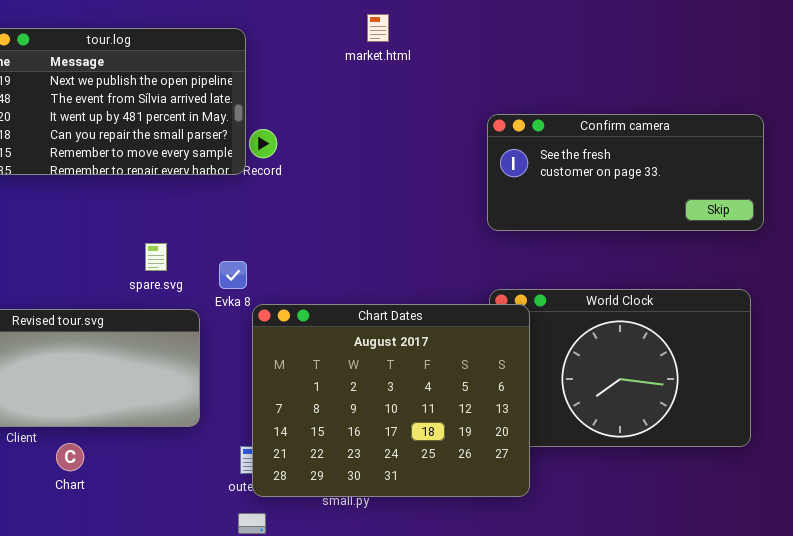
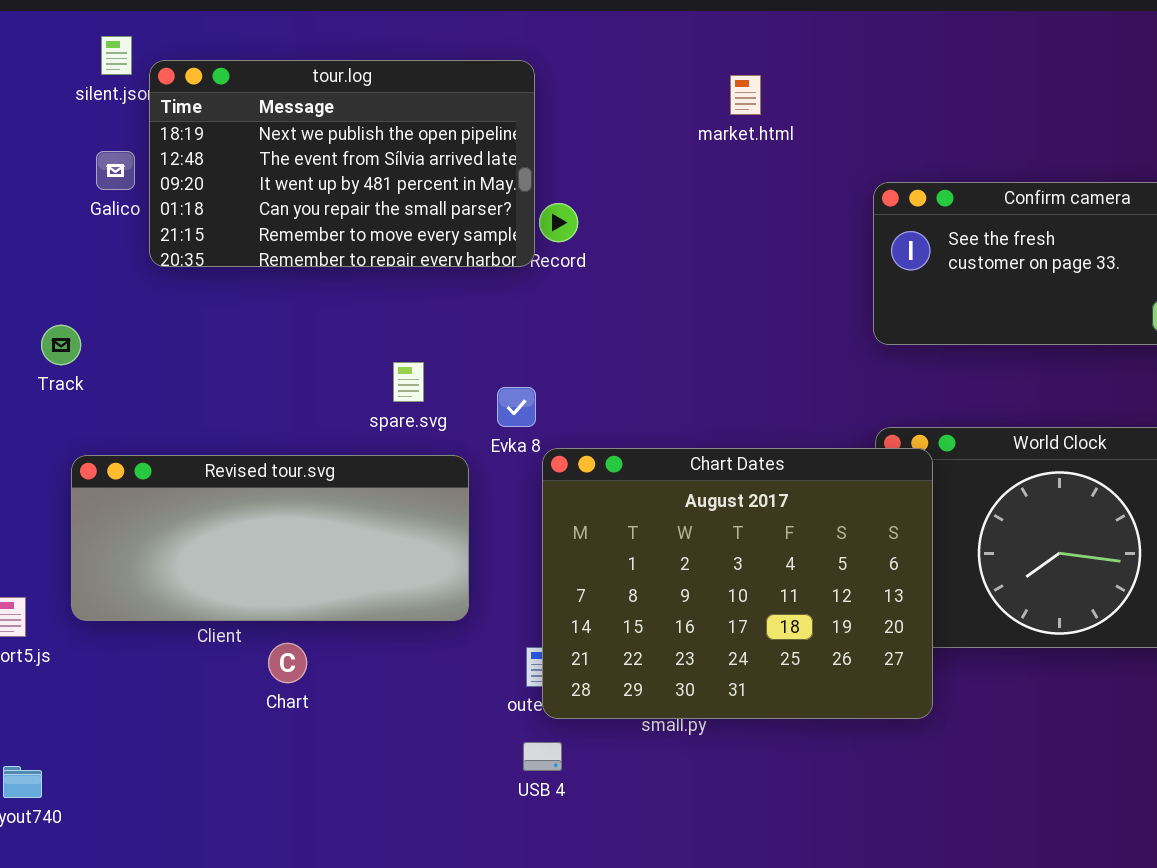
market.html: [367,14,389,42] -> [730,75,761,115], moved

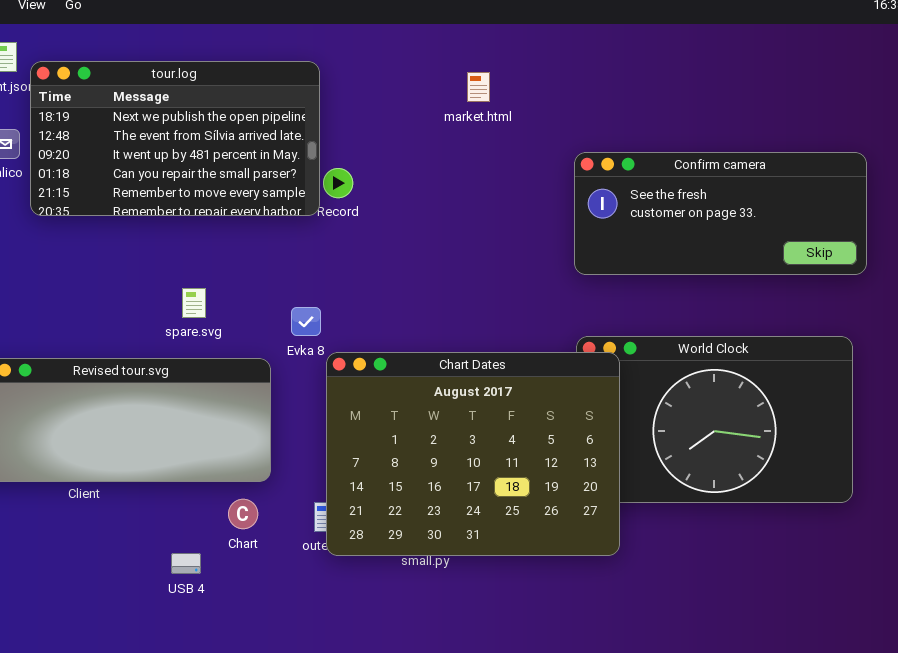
spare.svg: [393,362,424,402] -> [182,288,206,318], moved
Chart: [268,643,307,683] -> [228,499,258,529], moved
USB 4: [523,742,562,771] -> [171,553,201,574], moved

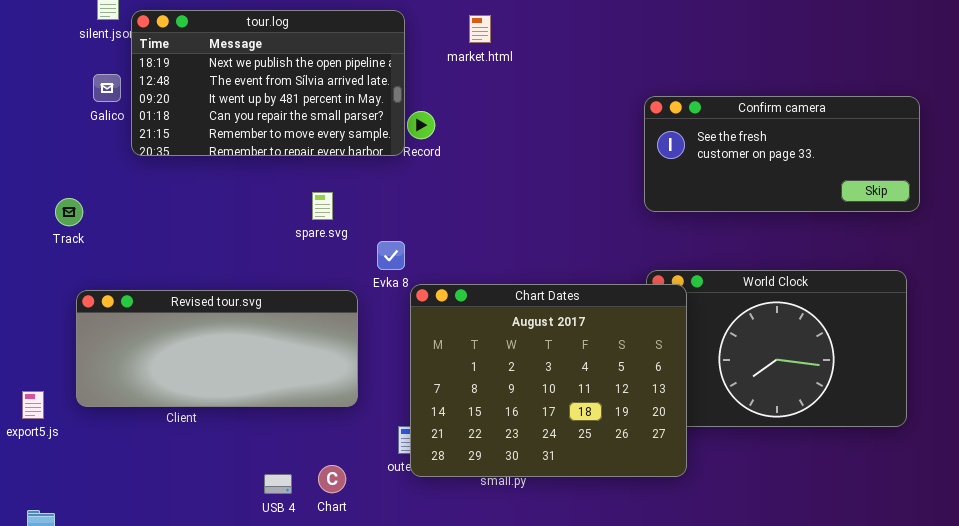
market.html: [467,72,490,102] -> [469,15,491,43], moved
spare.svg: [182,288,206,318] -> [312,192,333,220], moved
Chart: [228,499,258,529] -> [318,465,346,493], moved

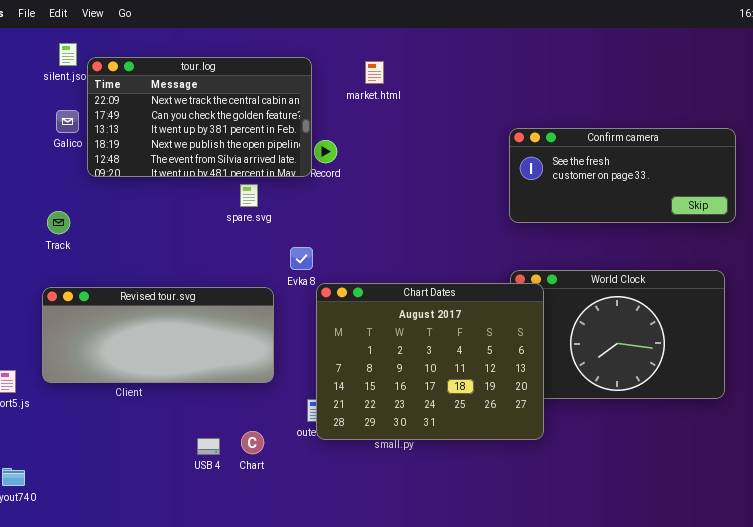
tour.log: [131,10,405,156] -> [87,57,312,177], scrolled up 3 rows
spare.svg: [312,192,333,220] -> [240,184,258,207], moved
Track: [55,198,83,226] -> [47,211,70,234], moved

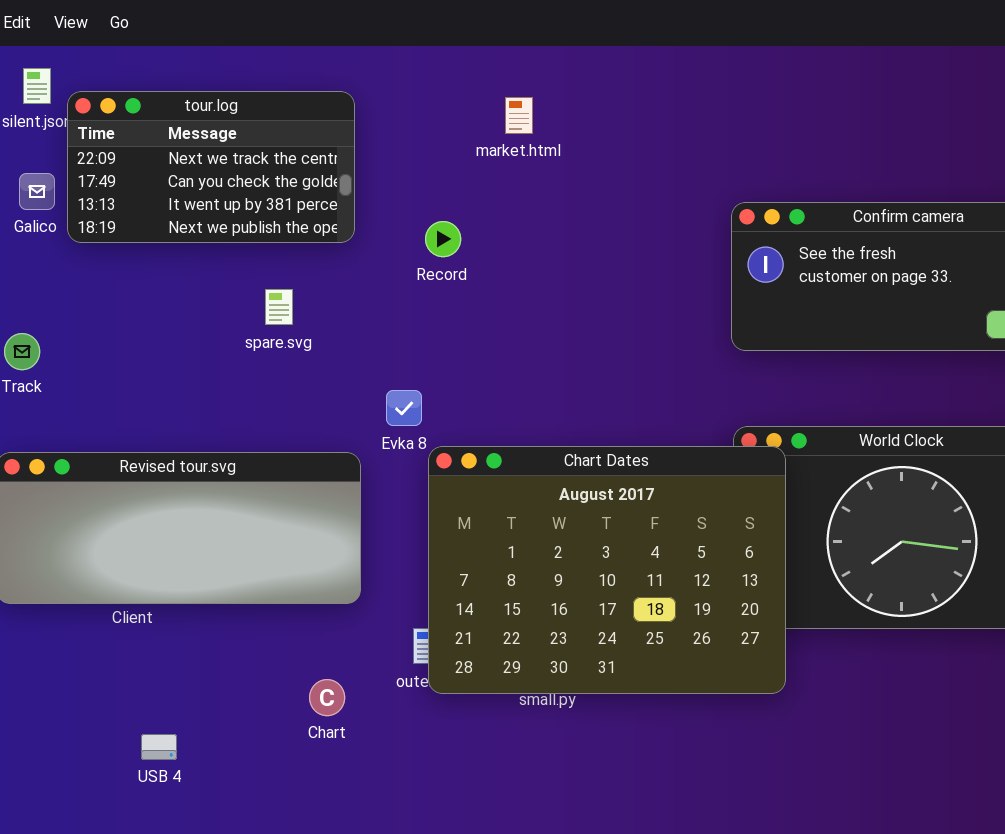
tour.log: [87,57,312,177] -> [67,91,355,243], resized
spare.svg: [240,184,258,207] -> [265,289,293,325], moved
USB 4: [197,438,220,455] -> [141,734,177,760], moved

